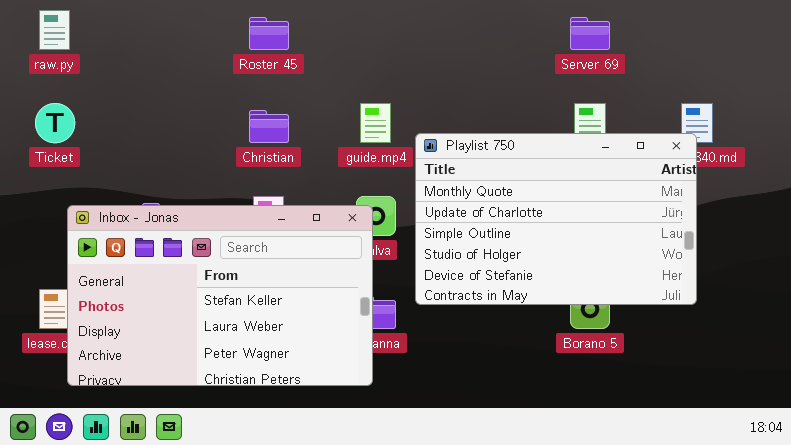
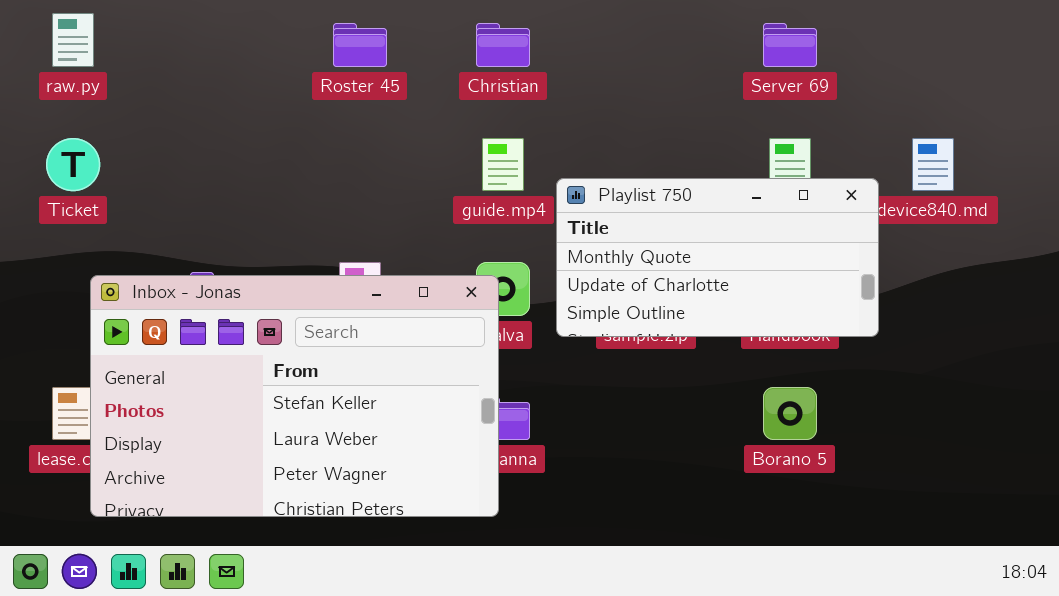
Christian: [249,110,289,143] -> [476,23,530,67], moved
Playlist 750: [415,133,697,305] -> [556,178,879,337], resized

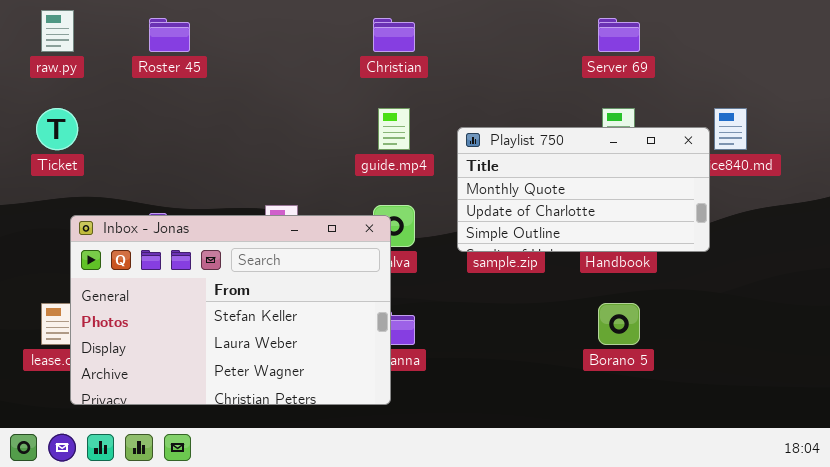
Roster 45: [333,23,387,67] -> [149,18,190,52], moved
Playlist 750: [556,178,879,337] -> [457,127,710,252], moved

